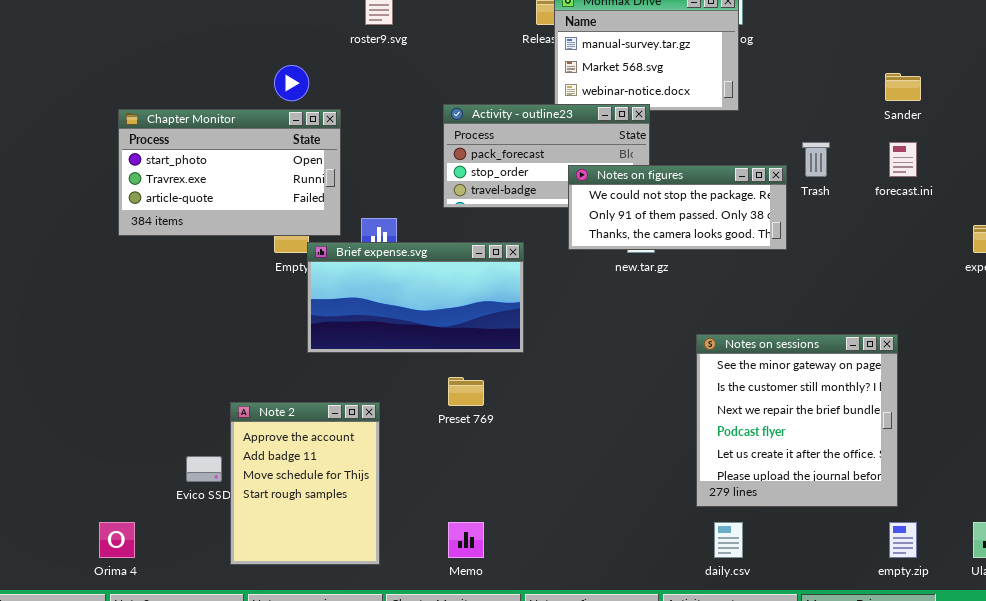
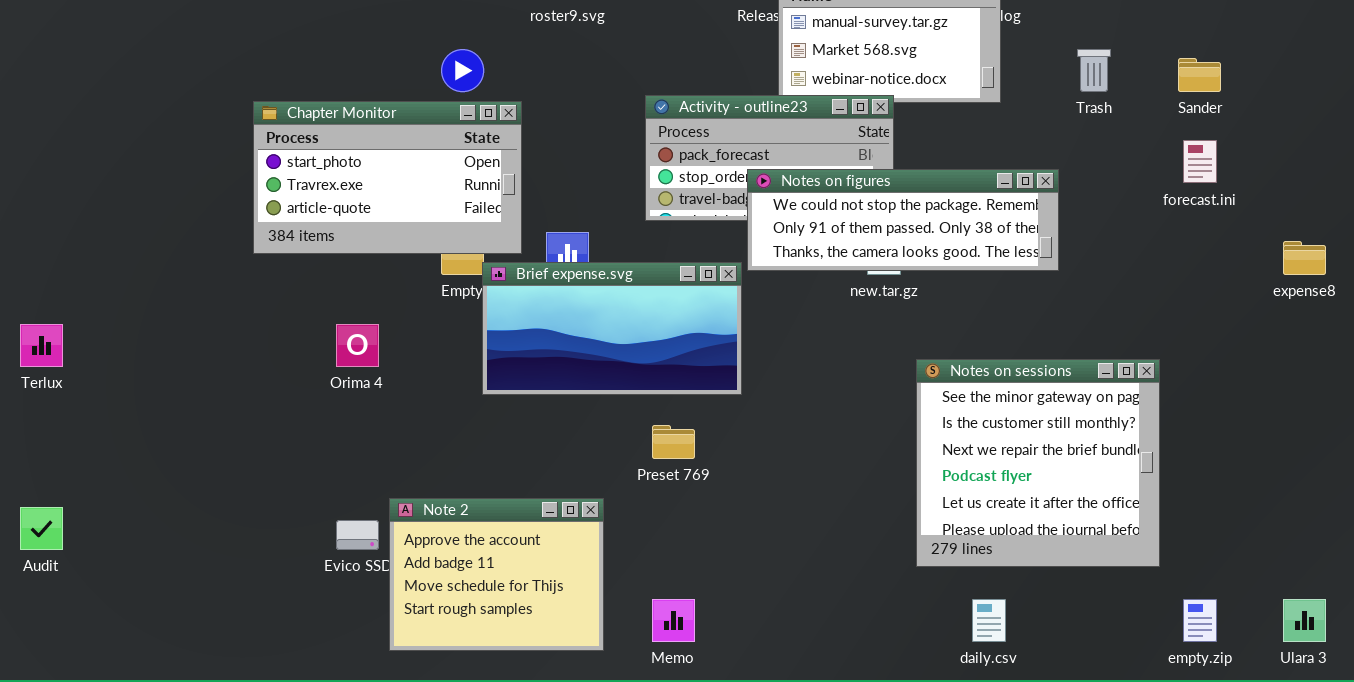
Trash: [802,142,830,177] -> [1077,49,1111,92], moved
Notes on figures: [568,165,787,250] -> [747,169,1059,271], resized
Notes on sessions: [696,334,898,507] -> [916,359,1160,567], moved
Note 2: [230,402,380,565] -> [389,498,604,651], resized
Orima 4: [99,522,135,558] -> [336,324,379,367], moved

